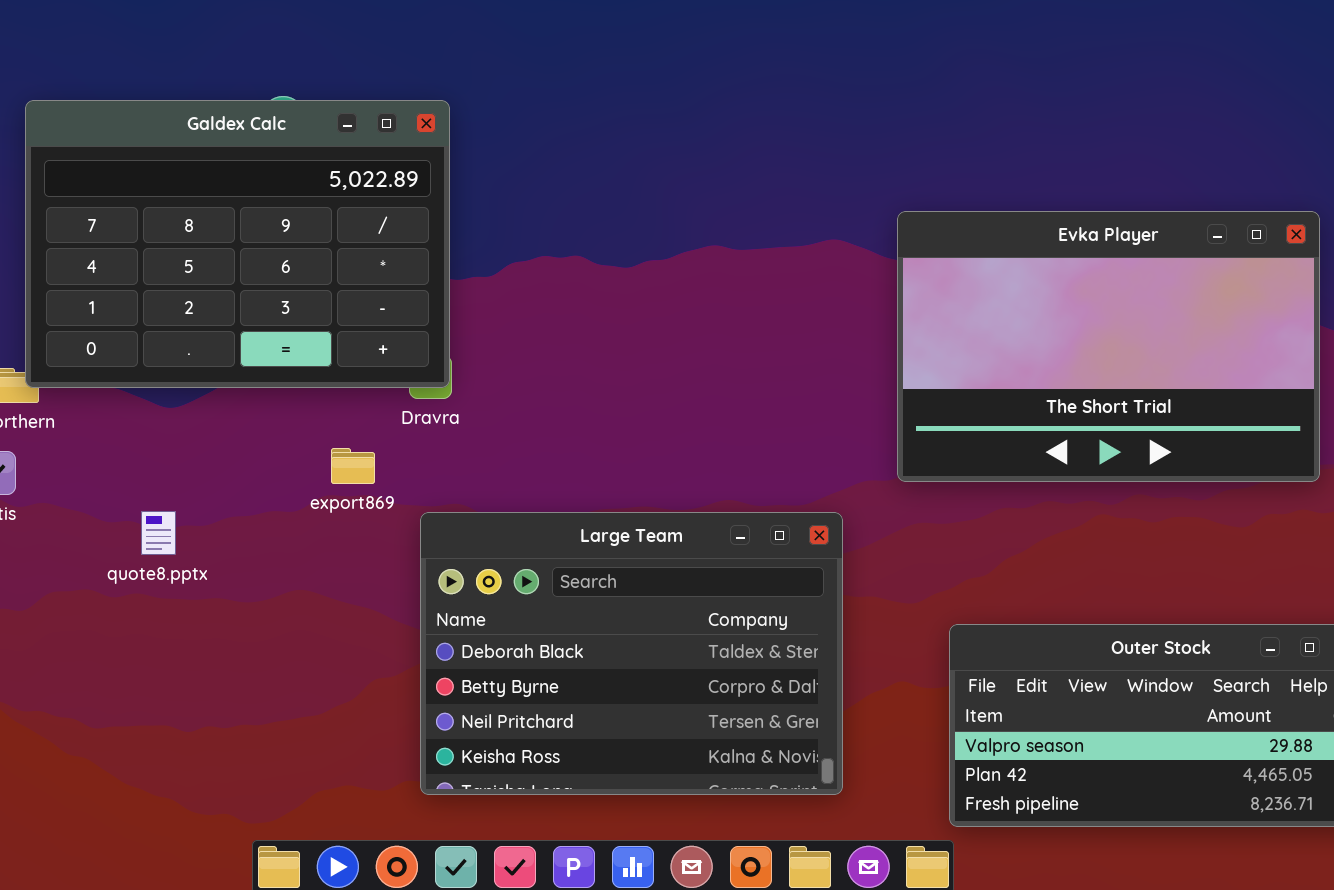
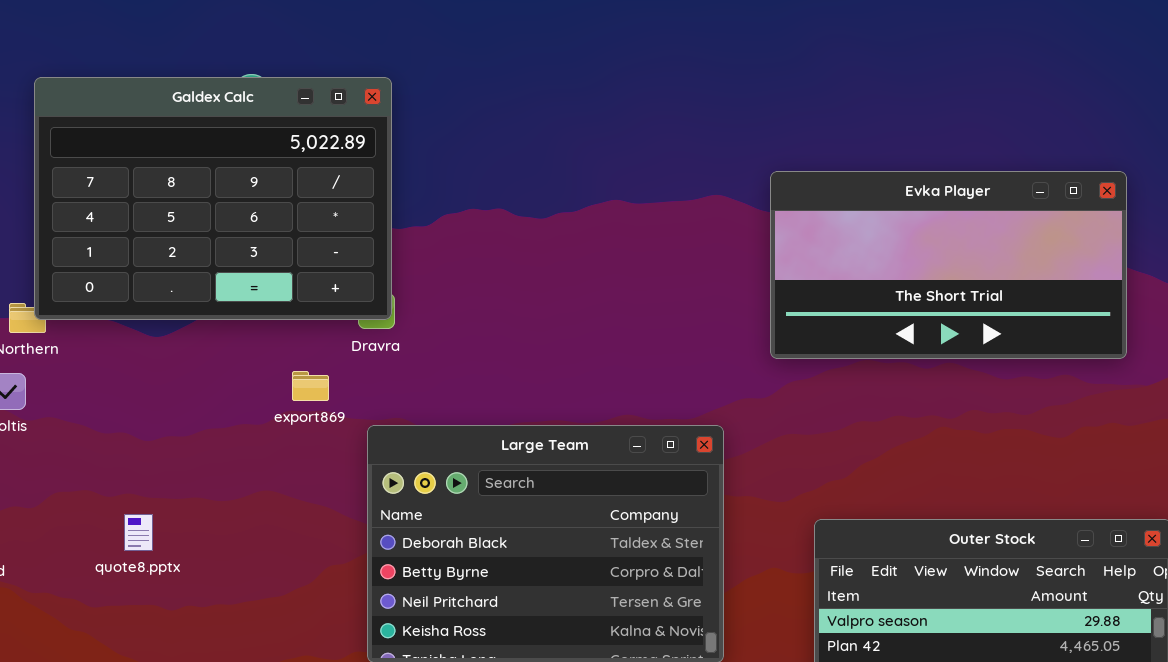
Evka Player: [897,211,1320,482] -> [770,171,1127,359], resized
quote8.pptx: [141,511,176,555] -> [124,514,153,551], moved

